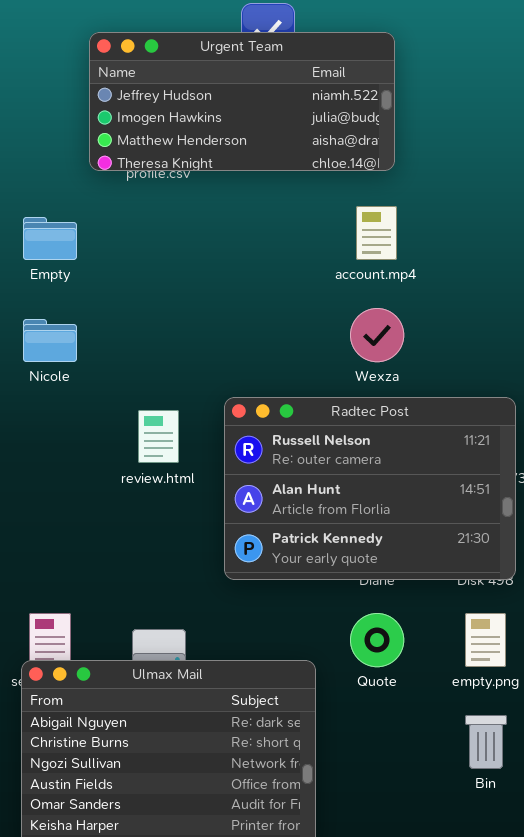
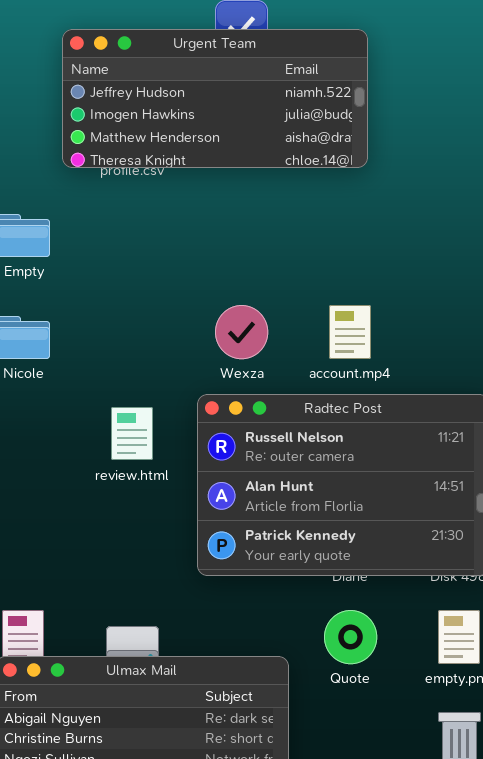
account.mp4: [356,206,397,260] -> [329,305,371,359], moved
Wexza: [350,308,404,362] -> [215,305,268,359], moved

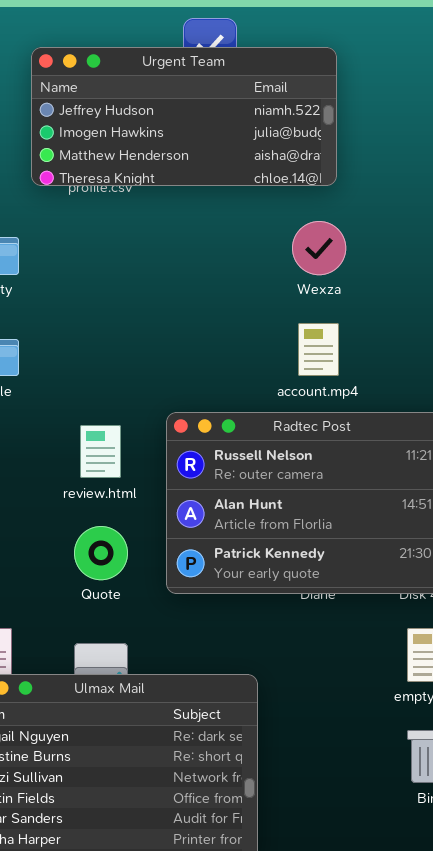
Wexza: [215,305,268,359] -> [292,221,346,275], moved
Quote: [324,610,377,664] -> [74,526,128,580], moved

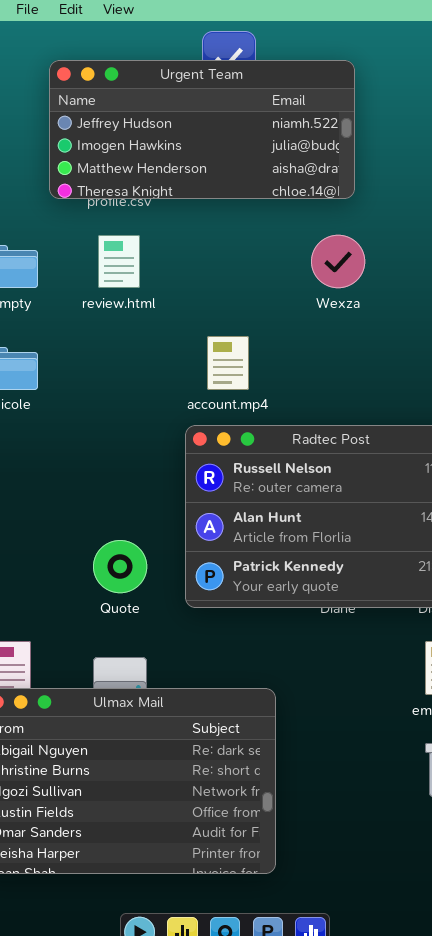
account.mp4: [298,323,339,376] -> [207,336,249,390], moved
review.html: [80,425,121,478] -> [98,235,140,288], moved

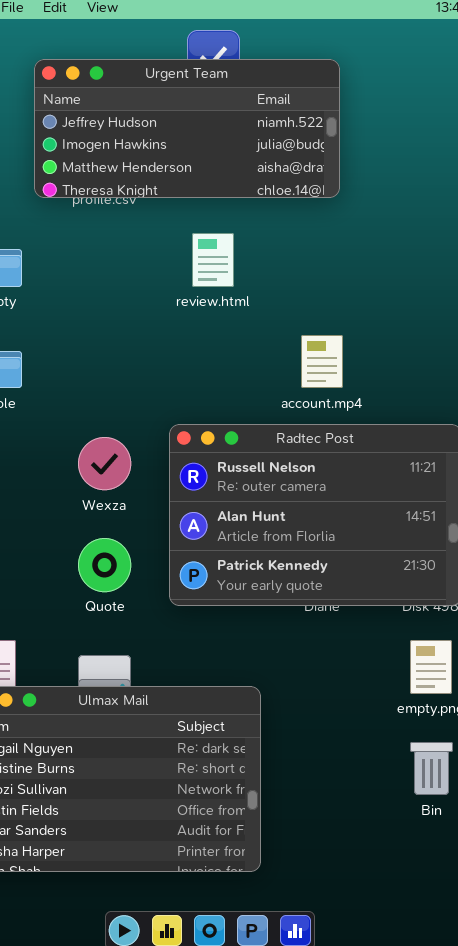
review.html: [98,235,140,288] -> [192,233,234,287], moved
Wexza: [311,235,365,288] -> [78,437,131,490], moved
account.mp4: [207,336,249,390] -> [301,335,343,388], moved

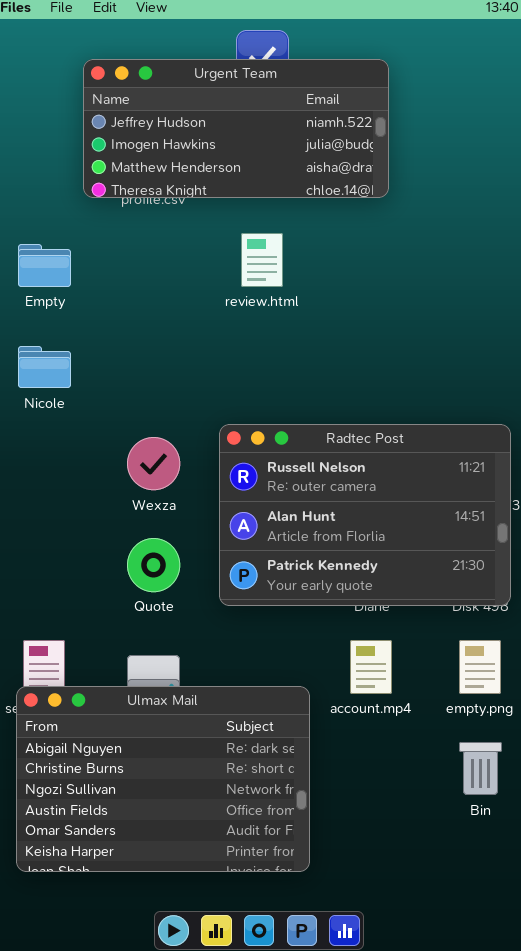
account.mp4: [301,335,343,388] -> [350,640,392,694], moved

